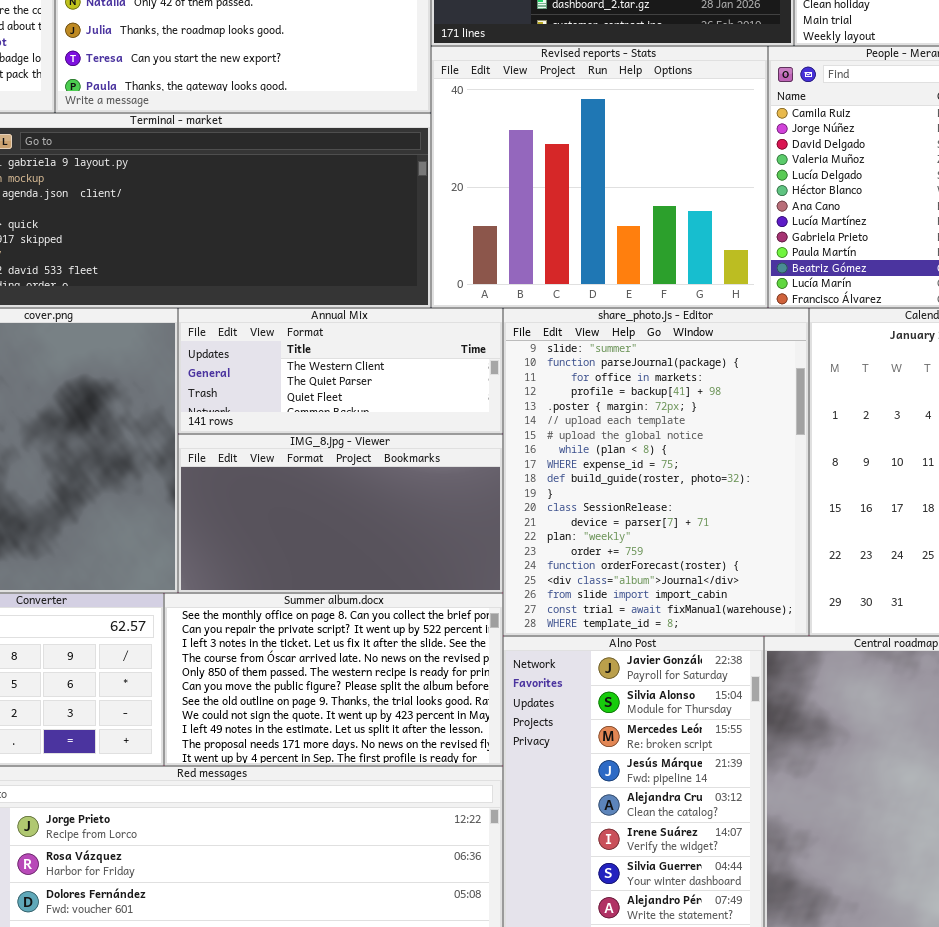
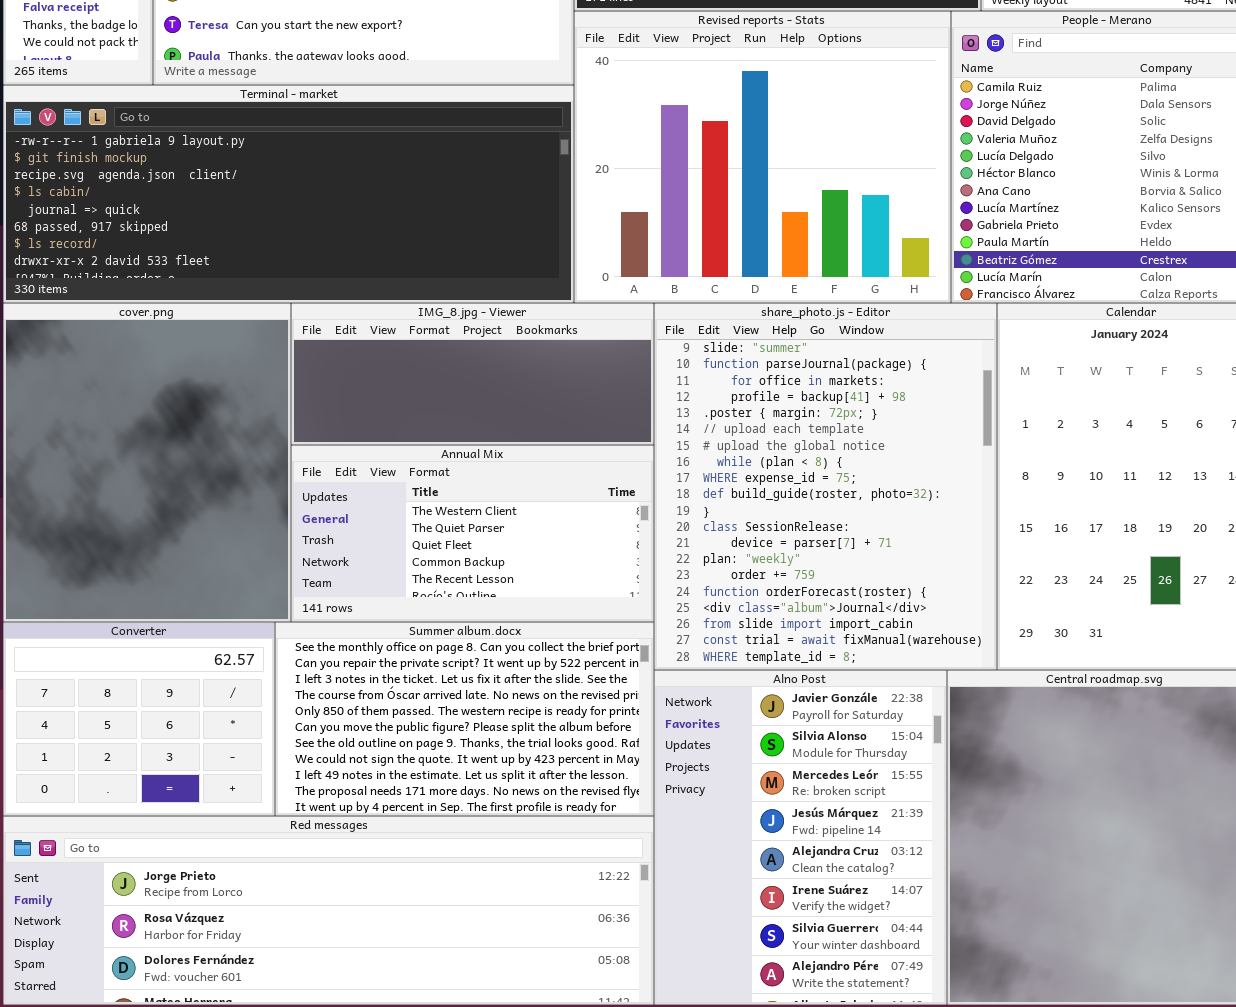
Annual Mix: [178,308,503,434] -> [291,445,654,622], moved, resized
IMG_8.jpg - Viewer: [178,434,503,593] -> [291,303,654,445], moved, resized

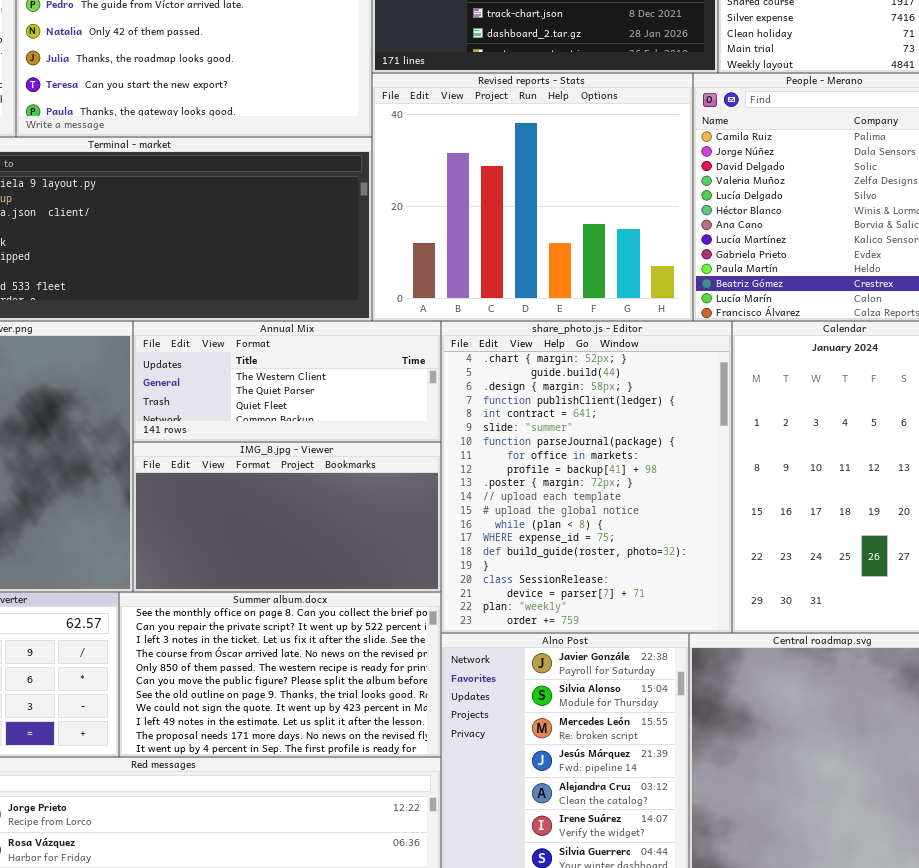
IMG_8.jpg - Viewer: [291,303,654,445] -> [133,442,441,592], moved, resized
share_photo.js - Editor: [654,303,997,670] -> [441,321,732,633], scrolled up 5 rows
Annual Mix: [291,445,654,622] -> [133,321,441,442], moved, resized

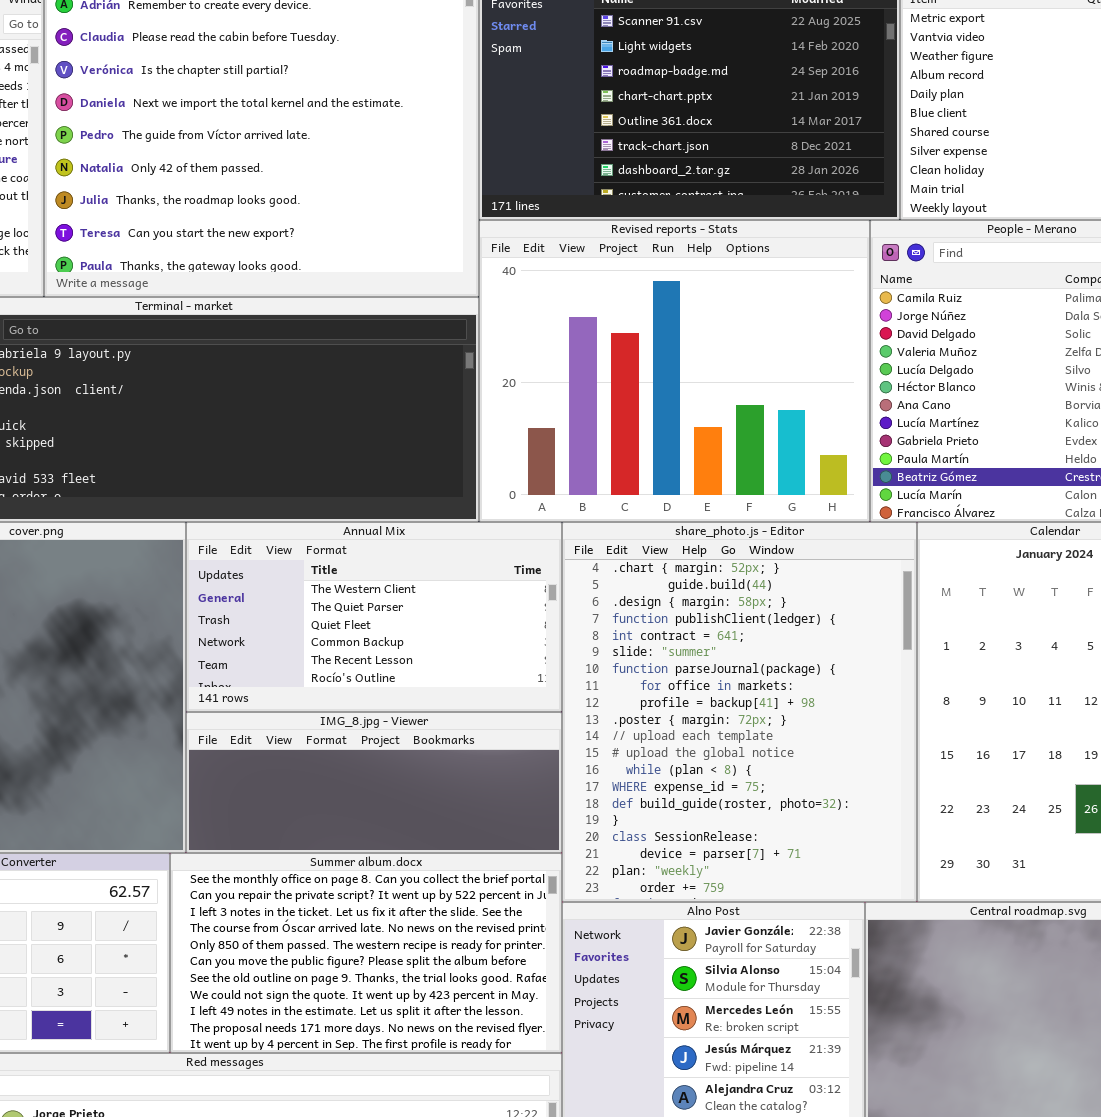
Annual Mix: [133,321,441,442] -> [186,522,562,712], resized
IMG_8.jpg - Viewer: [133,442,441,592] -> [186,712,562,853], resized

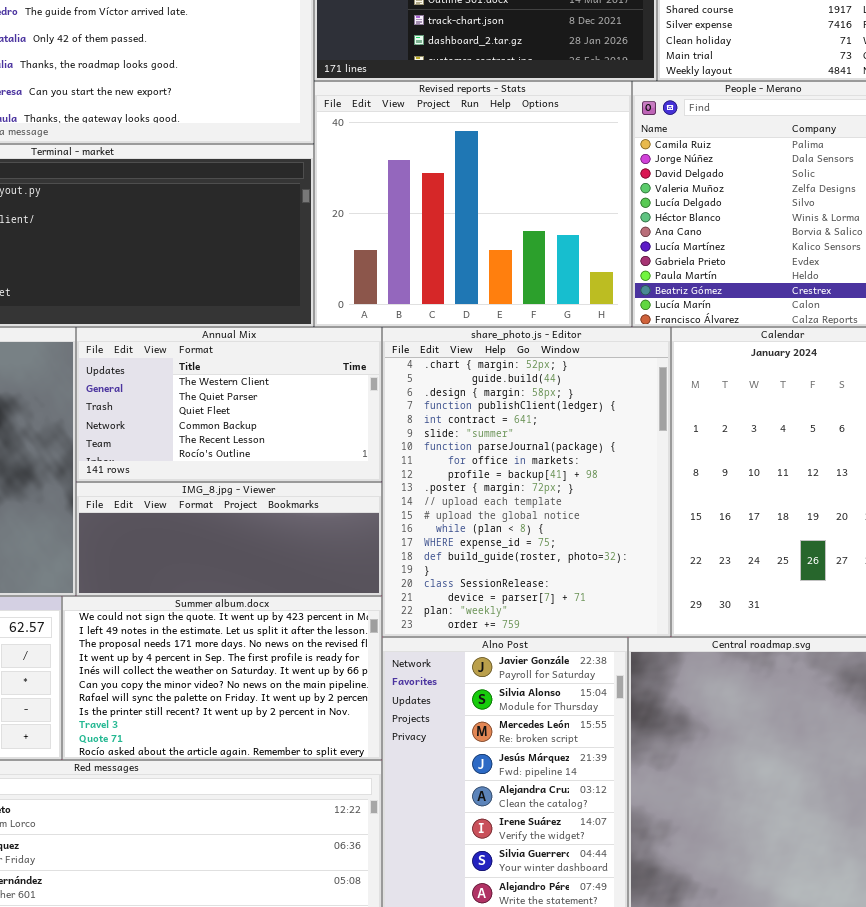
Summer album.docx: [170,853,562,1053] -> [62,596,382,760], scrolled down 7 rows

